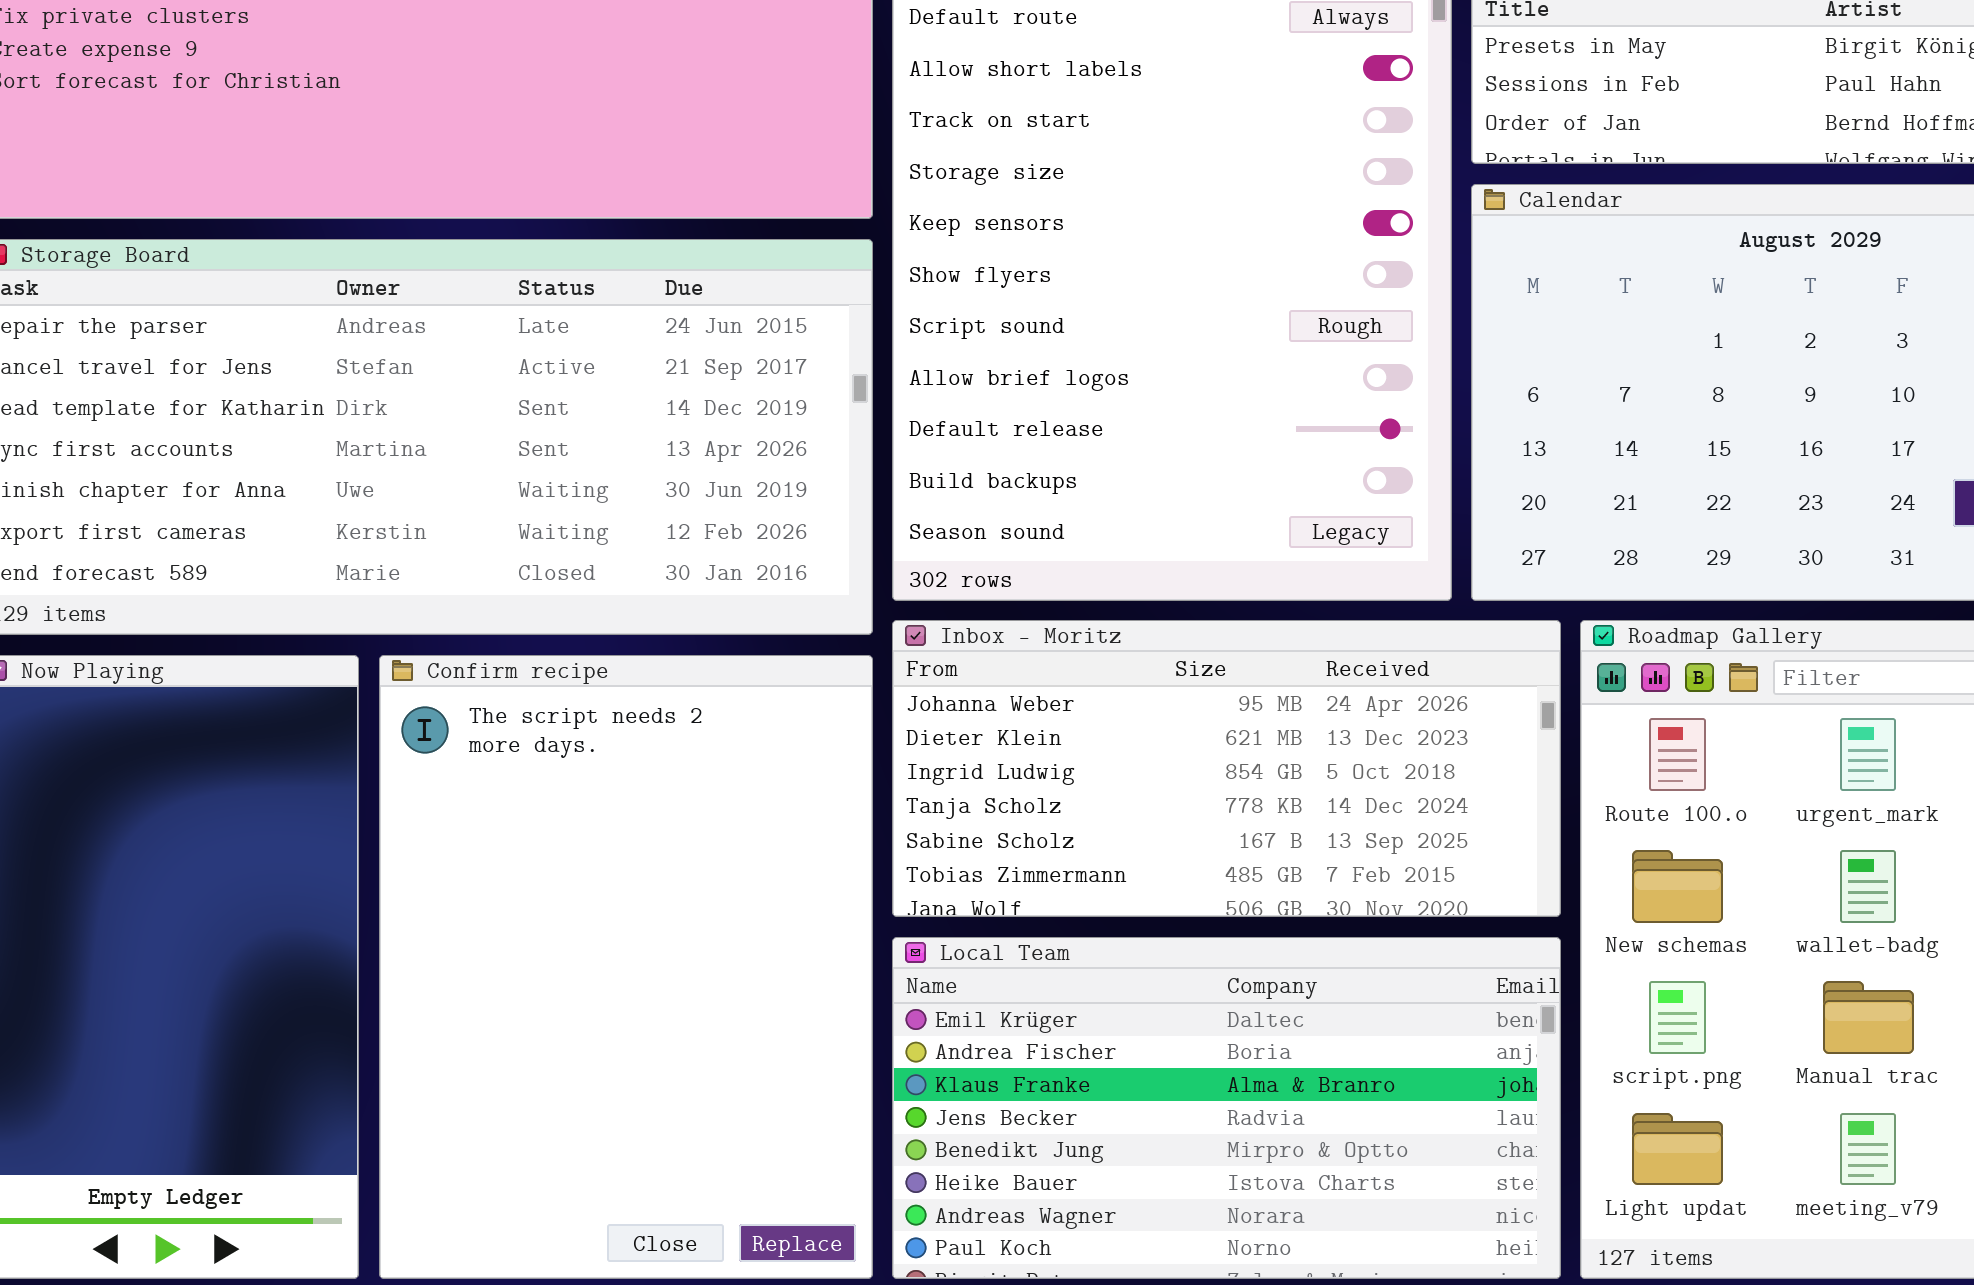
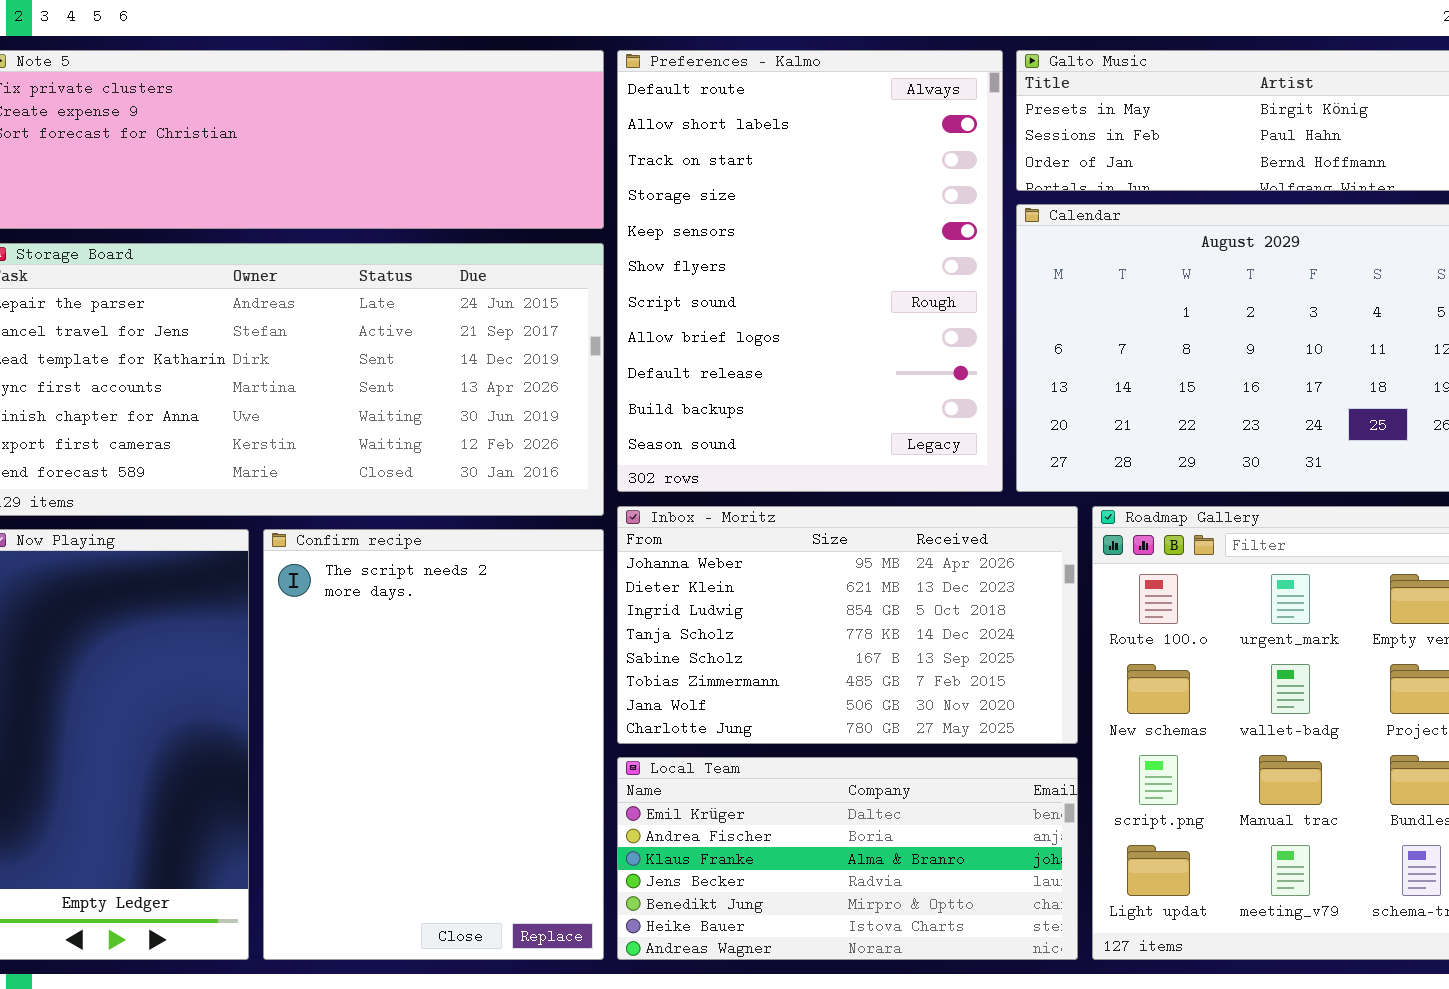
Inbox - Moritz: [892,620,1561,917] -> [617,506,1078,744], resized
Local Team: [892,937,1561,1279] -> [617,757,1078,960], resized

